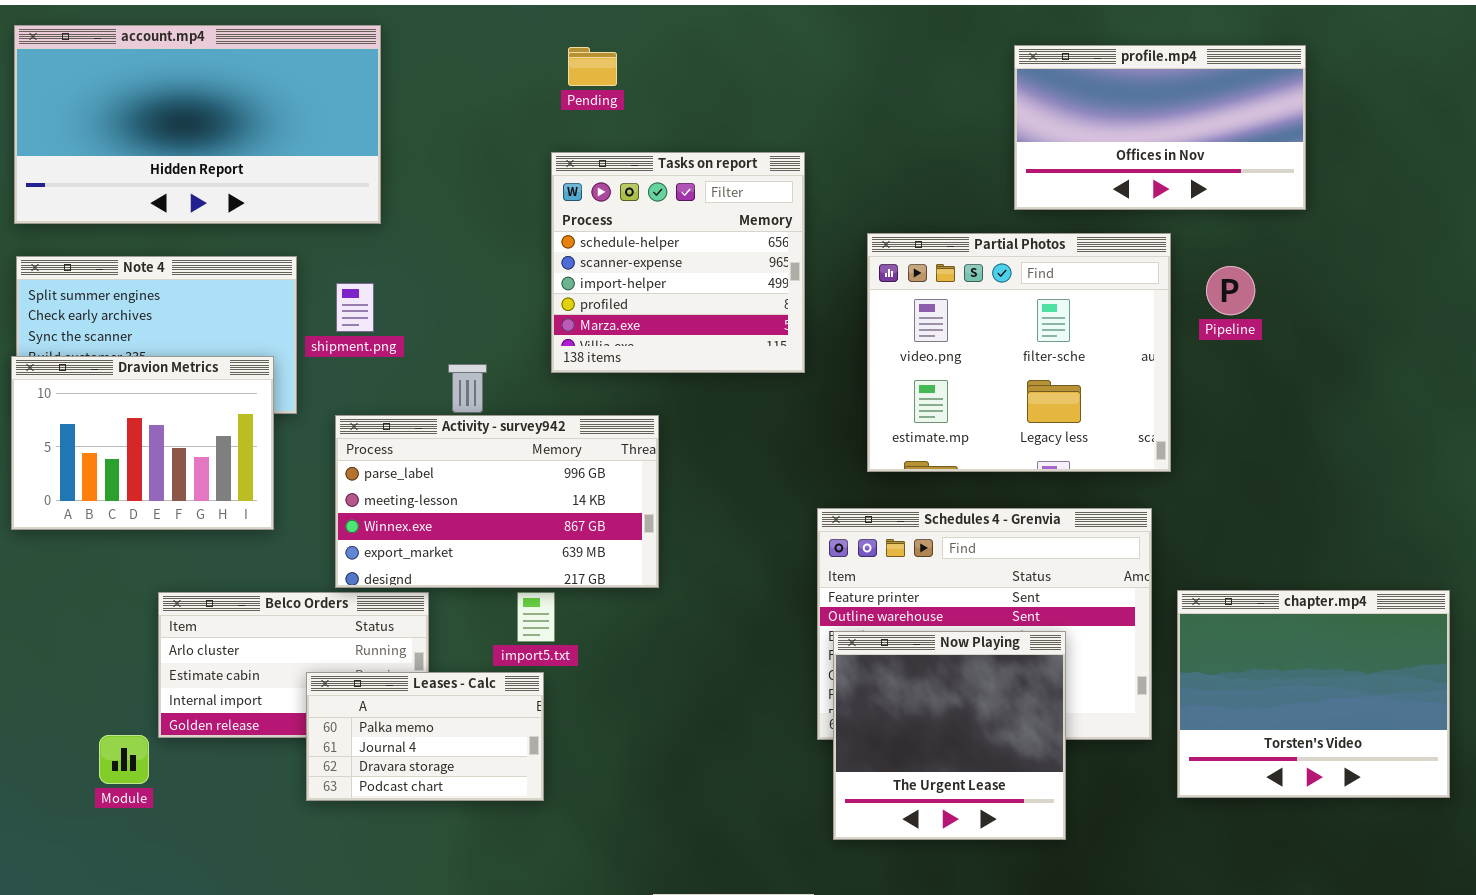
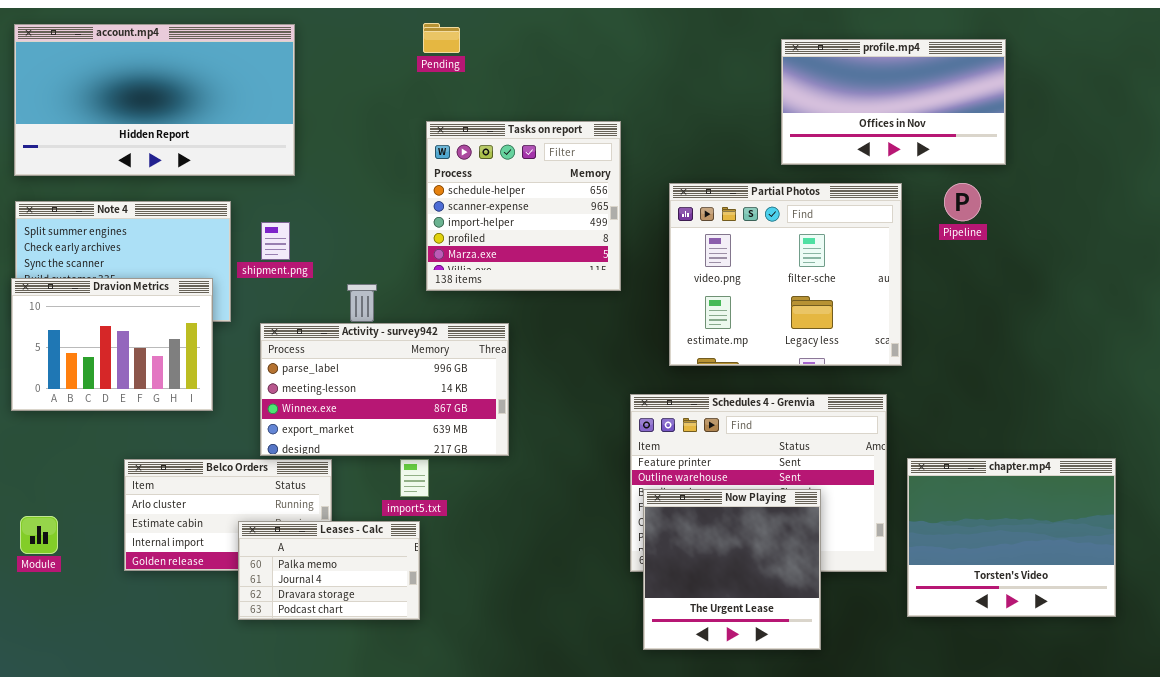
Pending: [568,47,617,86] -> [423,23,460,53], moved
Pipeline: [1206,266,1255,315] -> [944,183,981,221], moved
Module: [99,735,149,784] -> [20,516,58,554], moved

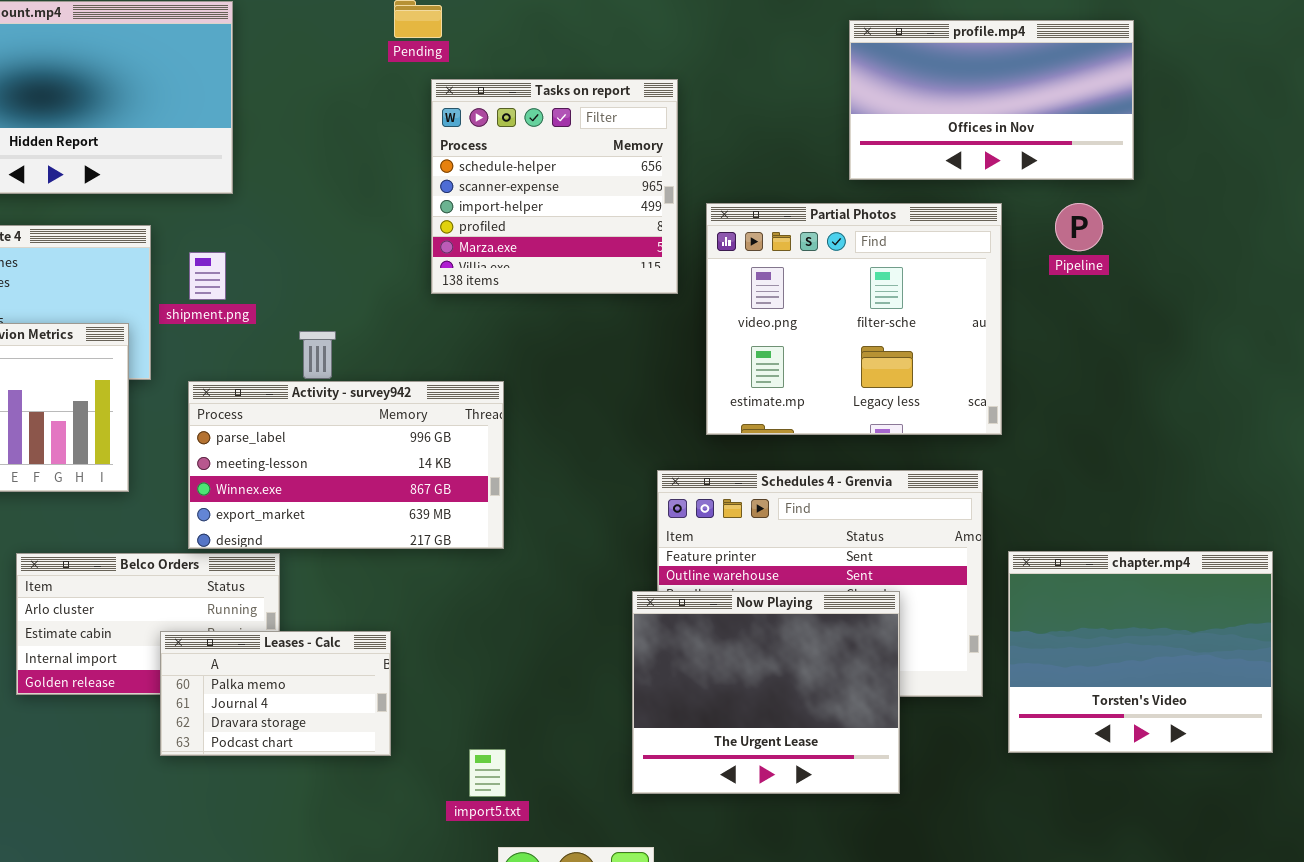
Tasks on report: [426,121,621,291] -> [431,79,678,294], moved
import5.txt: [400,459,429,497] -> [469,749,506,797], moved
Now Playing: [643,489,821,650] -> [632,591,900,794], resized

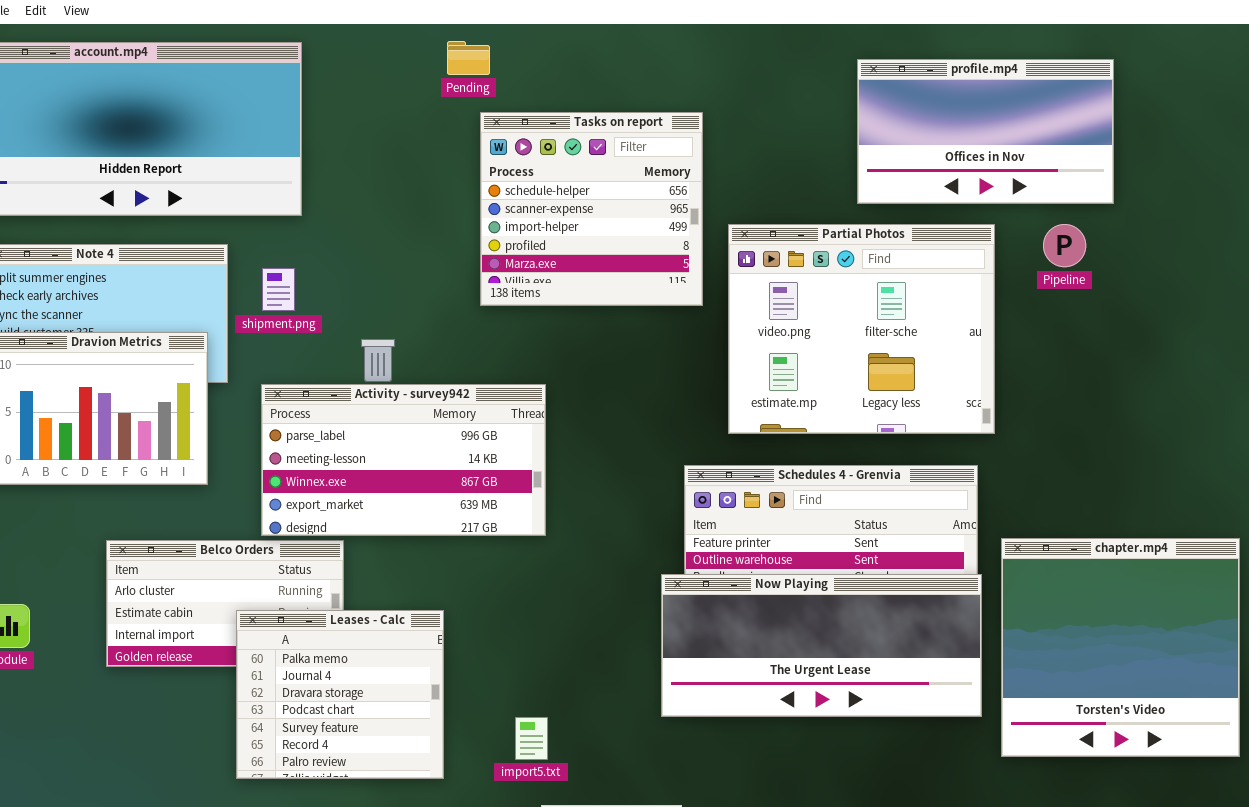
chapter.mp4: [1008,551,1273,753] -> [1001,538,1240,757], resized
Now Playing: [632,591,900,794] -> [661,574,982,717], resized
Leases - Calc: [160,631,391,756] -> [236,610,444,779], resized

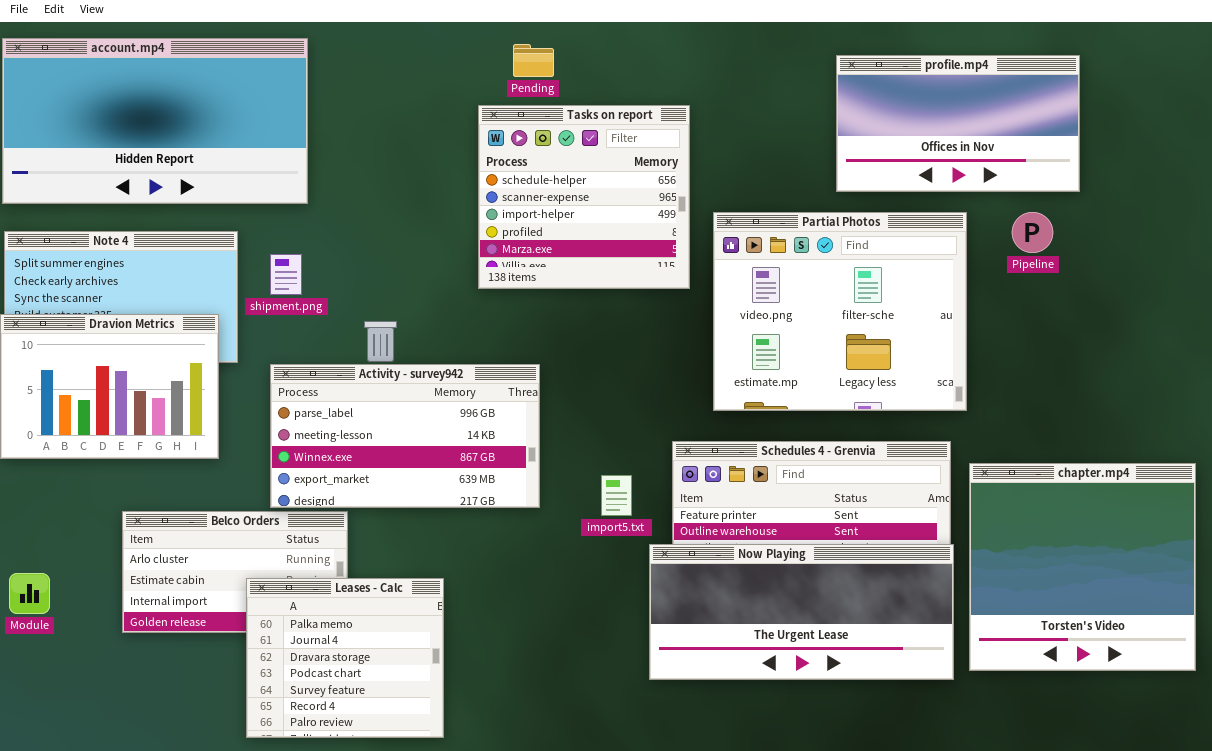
Pending: [447,41,490,75] -> [513,44,554,77], moved
chapter.mp4: [1001,538,1240,757] -> [969,463,1196,671], moved
import5.txt: [515,717,548,760] -> [601,475,632,516], moved

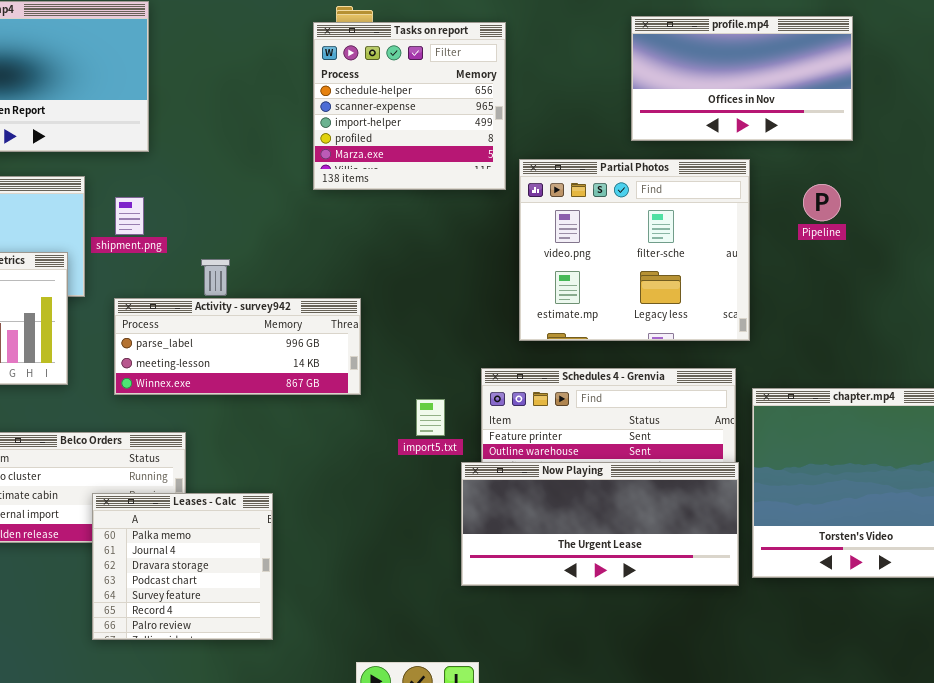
Tasks on report: [478,105,690,289] -> [313,22,506,190], moved
Pipeline: [1012,212,1053,253] -> [803,184,841,221], moved
Activity - survey942: [270,364,540,508] -> [114,298,361,395], resized

